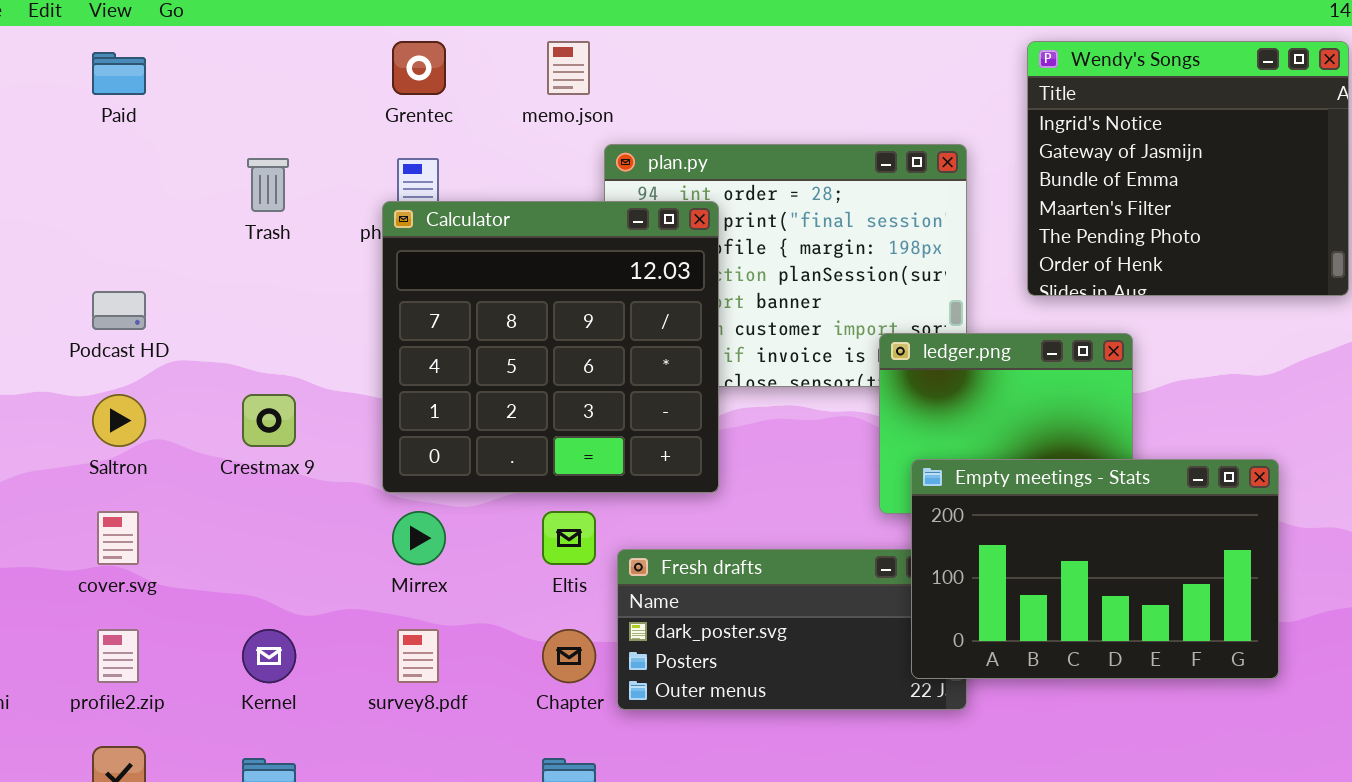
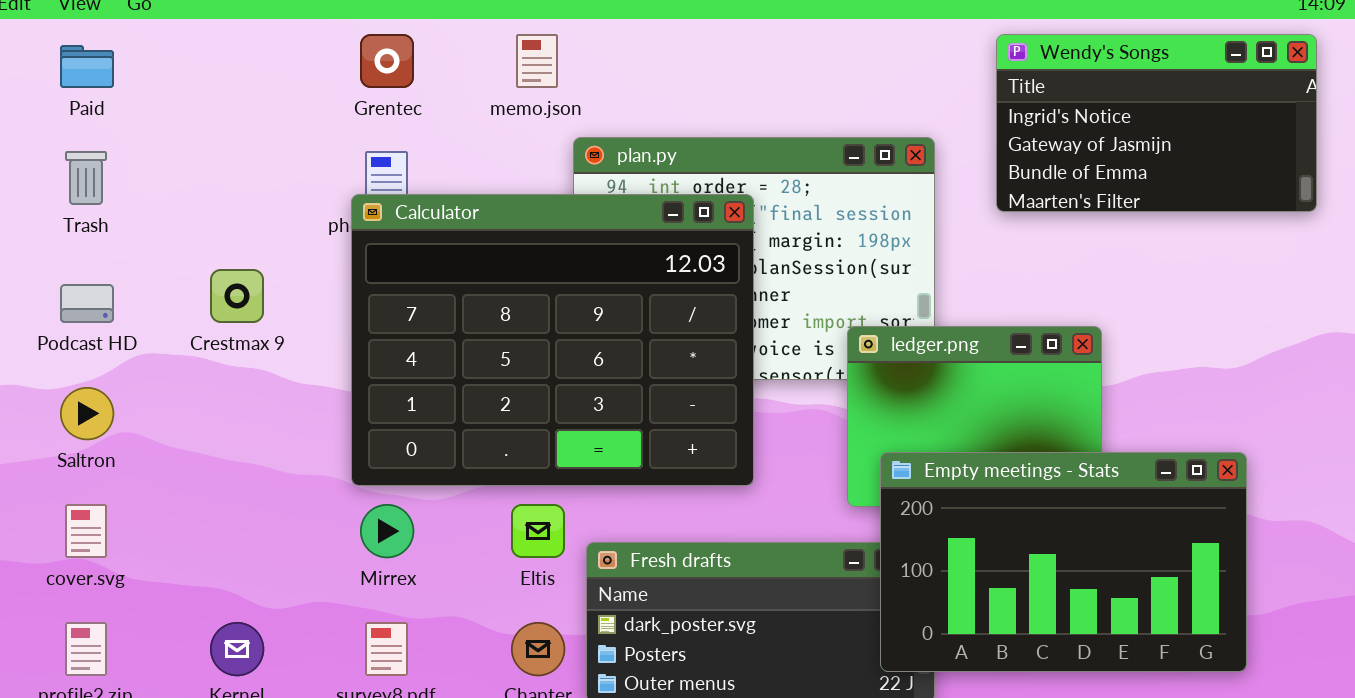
Wendy's Songs: [1027,41,1349,296] -> [996,34,1317,212], resized
Trash: [247,158,289,212] -> [65,151,107,205], moved
Calculator: [382,201,719,493] -> [351,194,754,486], resized
Crestmax 9: [242,394,296,447] -> [210,269,264,323], moved

